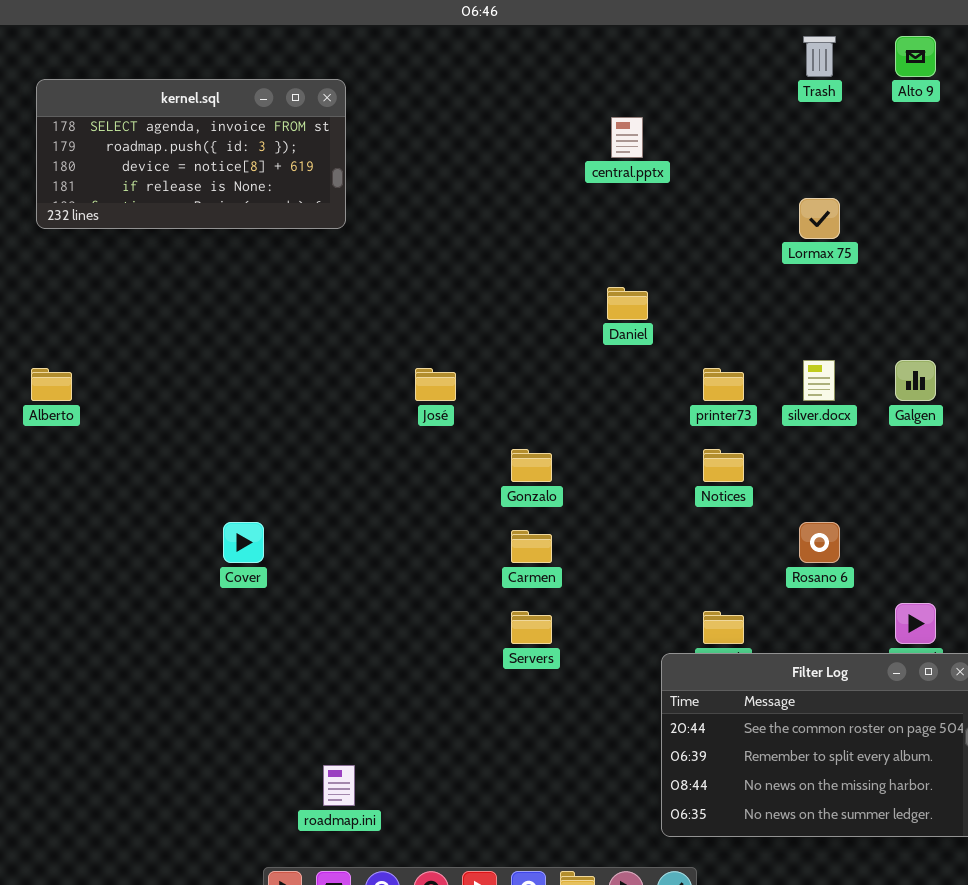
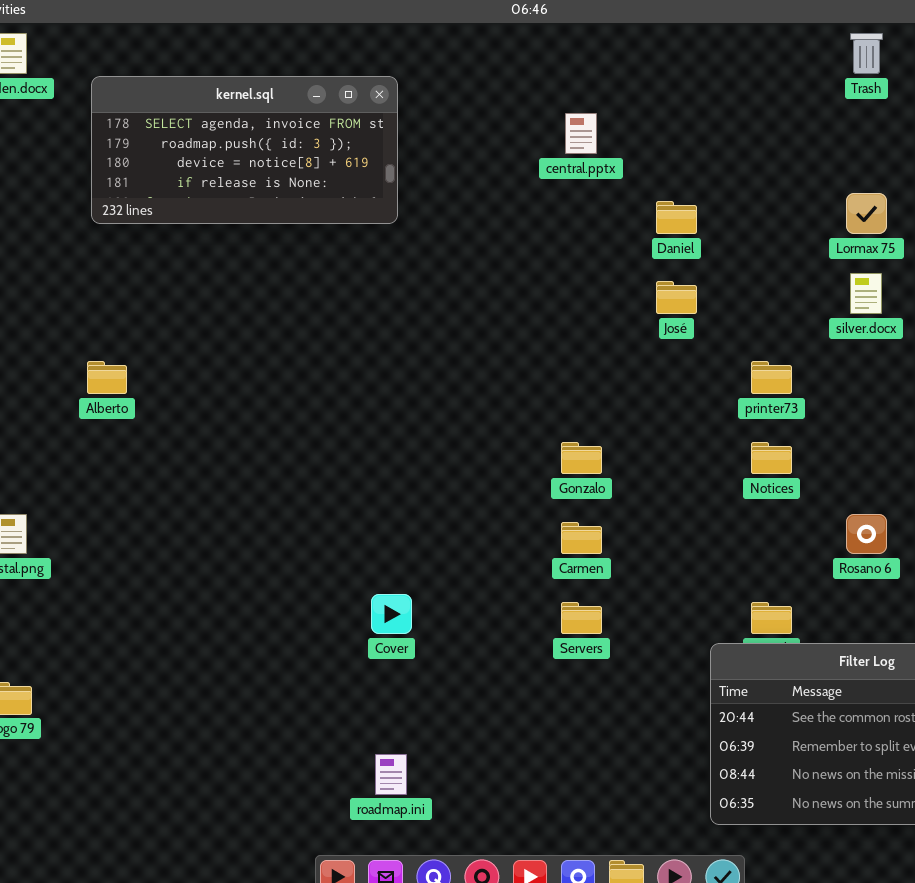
central.pptx: [611,117,643,158] -> [565,113,597,154], moved
Daniel: [607,287,648,320] -> [656,201,697,234], moved
silver.docx: [803,360,835,401] -> [850,273,882,314], moved
José: [415,368,456,401] -> [656,281,697,314], moved
Cover: [223,522,264,563] -> [371,594,412,634], moved

